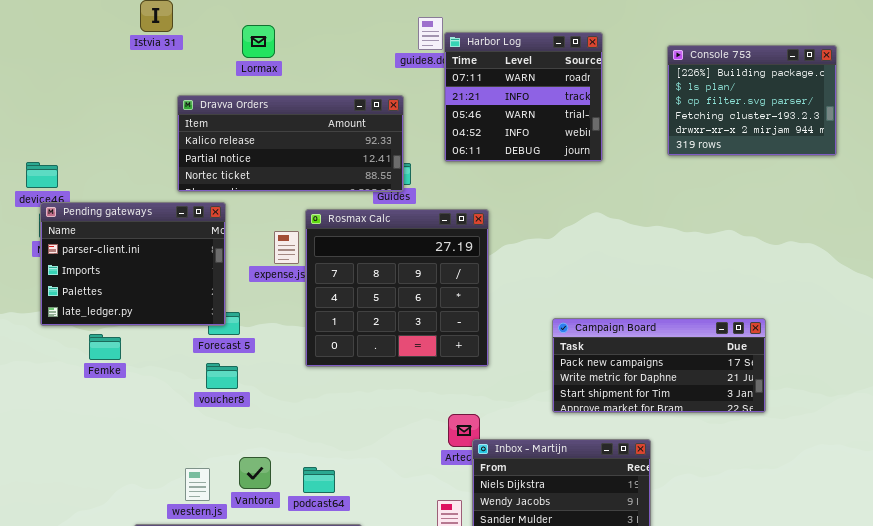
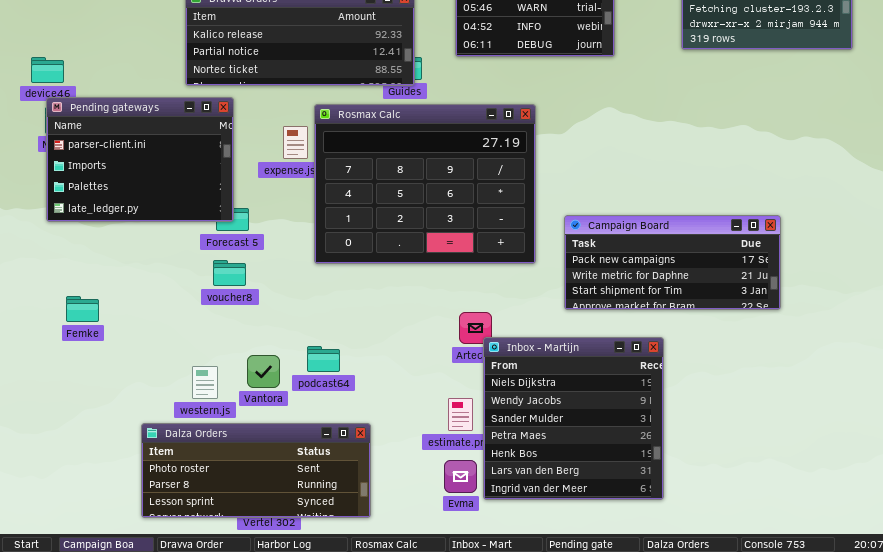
Rosmax Calc: [305,209,489,367] -> [314,104,536,264], resized
Femke: [89,334,121,360] -> [66,296,99,322], moved
podcast64: [303,467,335,493] -> [307,346,340,372], moved

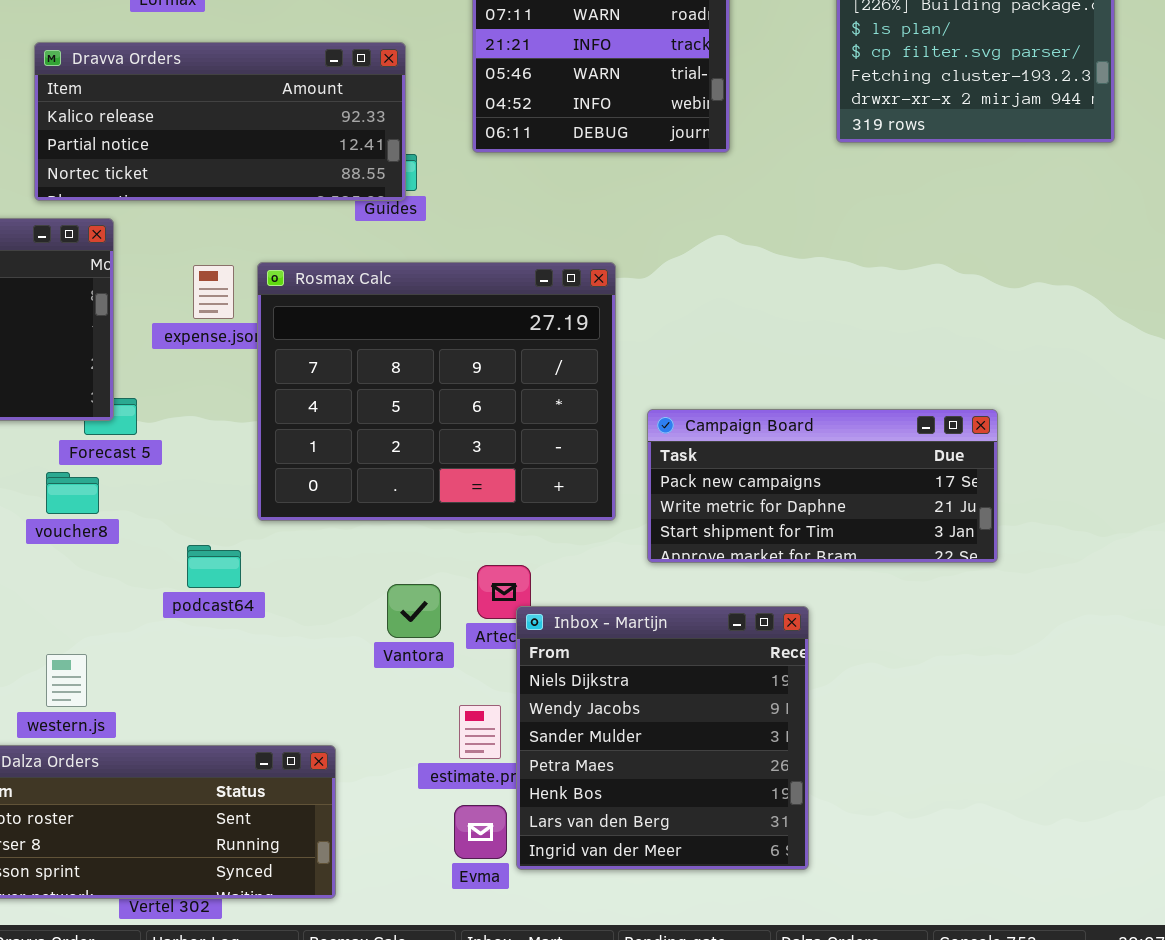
Rosmax Calc: [314,104,536,264] -> [257,262,616,521], moved
voucher8: [213,260,246,286] -> [46,472,99,514], moved
podcast64: [307,346,340,372] -> [187,545,241,588], moved
Vantora: [247,355,280,388] -> [387,584,441,638], moved

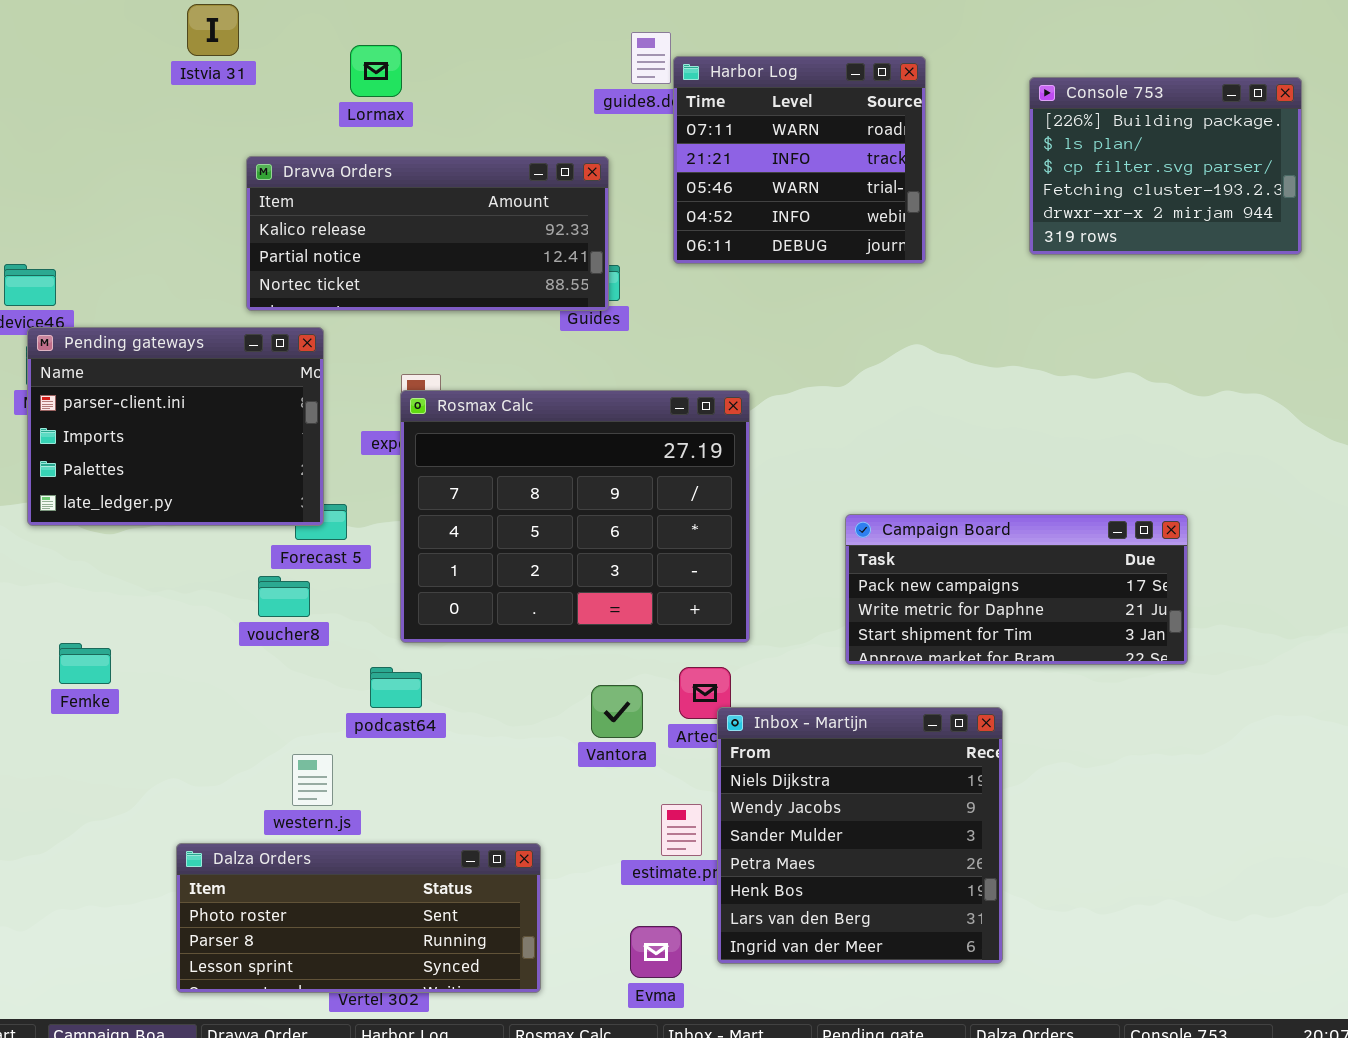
Rosmax Calc: [257,262,616,521] -> [400,390,750,643], moved
podcast64: [187,545,241,588] -> [370,667,422,708], moved
western.js: [46,654,87,707] -> [292,754,333,806], moved
Evma: [454,805,507,859] -> [630,926,682,978], moved

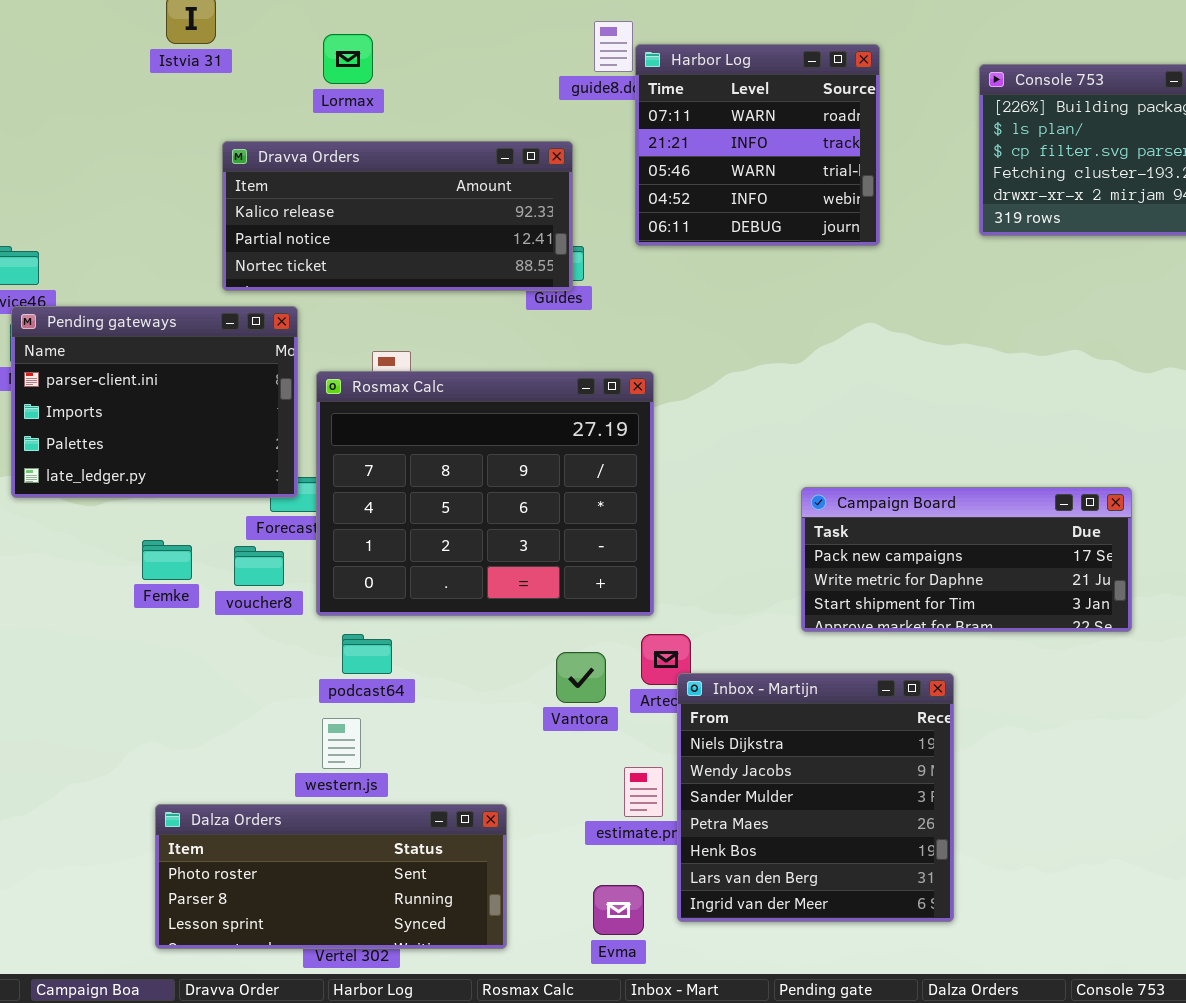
Rosmax Calc: [400,390,750,643] -> [316,371,654,616], moved
Femke: [59,643,111,684] -> [142,540,192,580], moved
western.js: [292,754,333,806] -> [322,718,361,769], moved

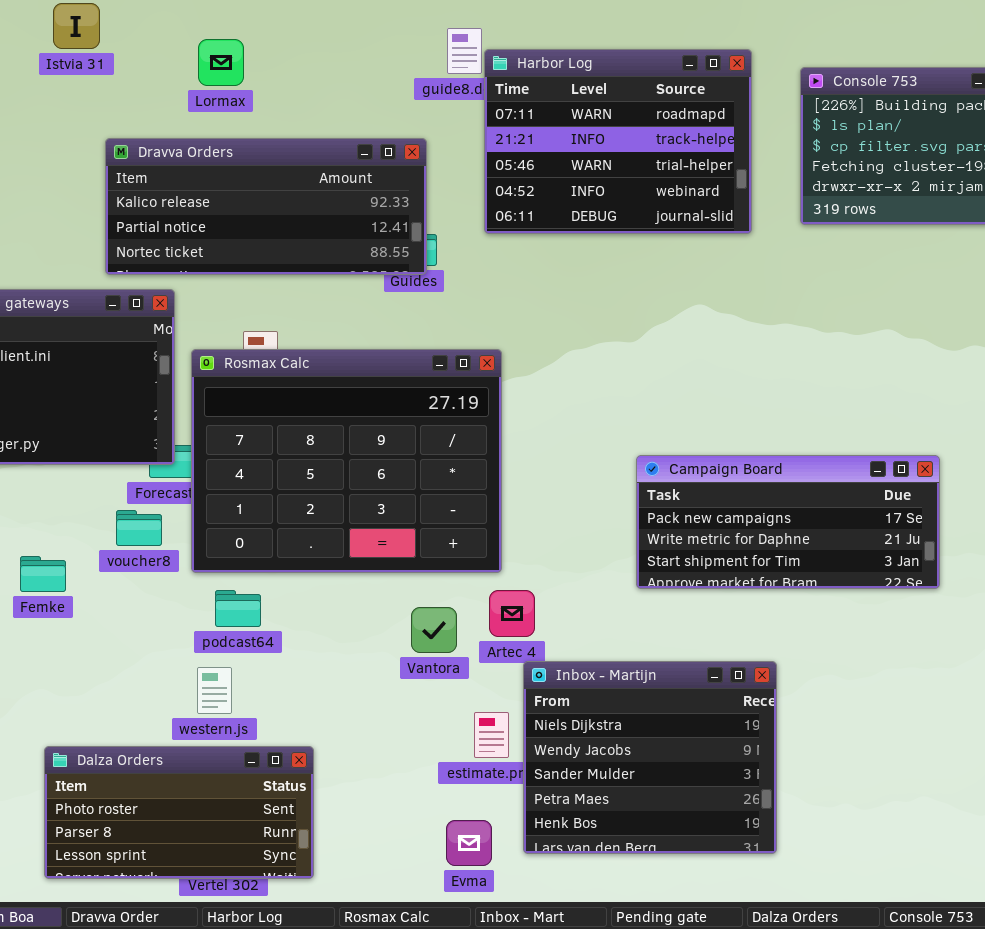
Harbor Log: [635,44,880,246] -> [484,49,752,234], resized
Femke: [142,540,192,580] -> [20,556,66,592], moved
Inbox - Martijn: [677,673,954,922] -> [523,661,777,854], resized
Dalza Orders: [155,804,507,949] -> [44,746,314,879], resized

